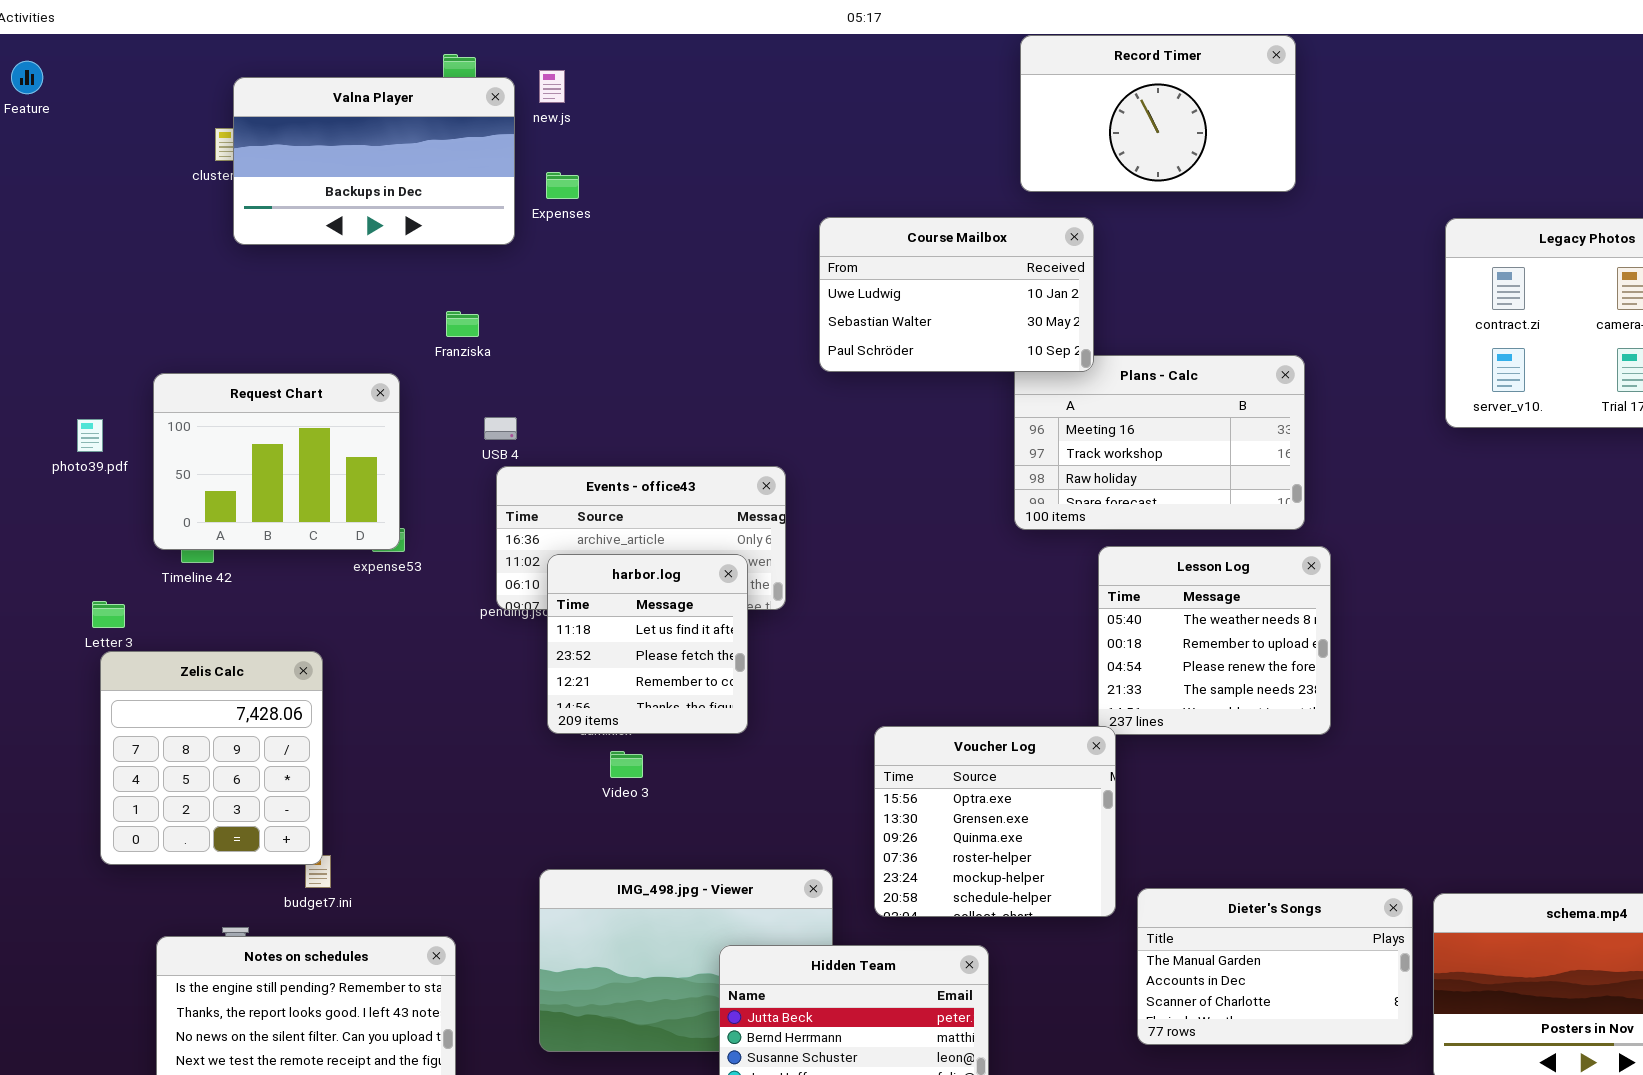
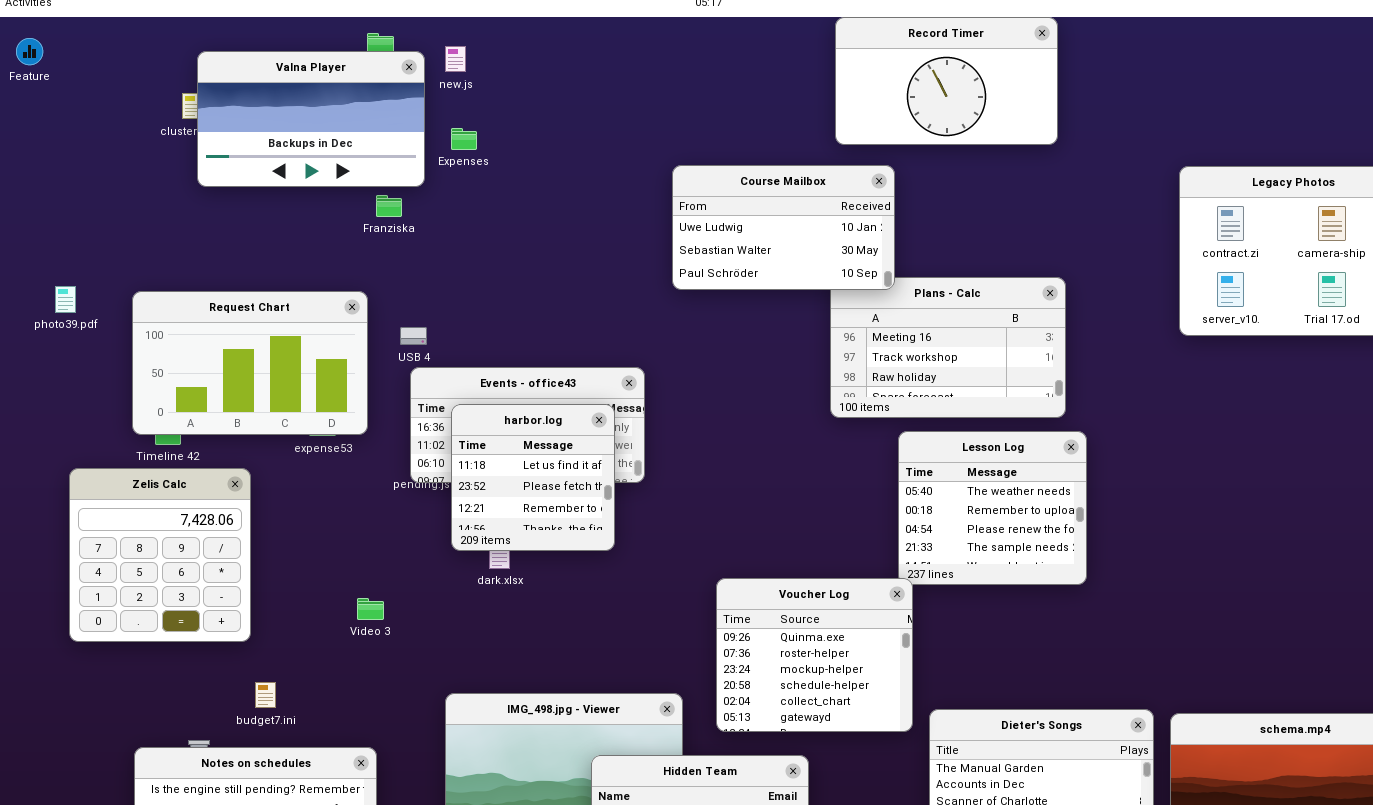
Franziska: [446,311,479,337] -> [376,195,402,217], moved
Request Chart: [153,373,400,550] -> [132,291,368,435], resized
photo39.pdf: [77,419,103,452] -> [55,286,76,313], moved
harbor.log: [547,554,748,734] -> [451,404,615,551], moved
Zelis Calc: [100,651,323,865] -> [69,468,251,642], moved
Voucher Log: [874,726,1116,917] -> [716,578,913,732], scrolled down 2 rows
Video 3: [610,751,643,778] -> [357,598,384,620], moved

